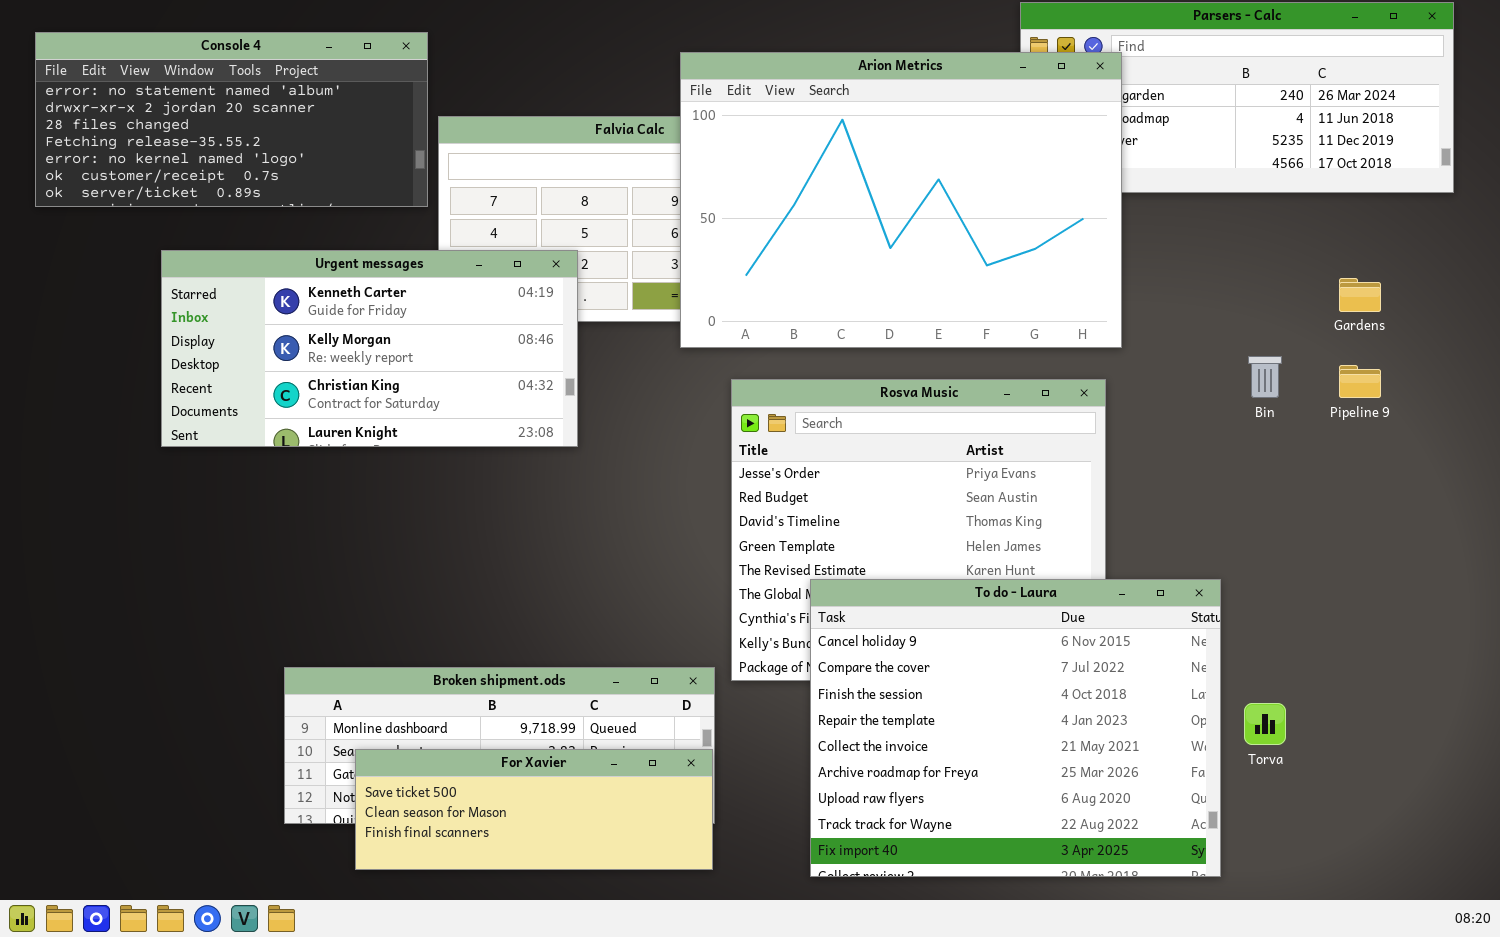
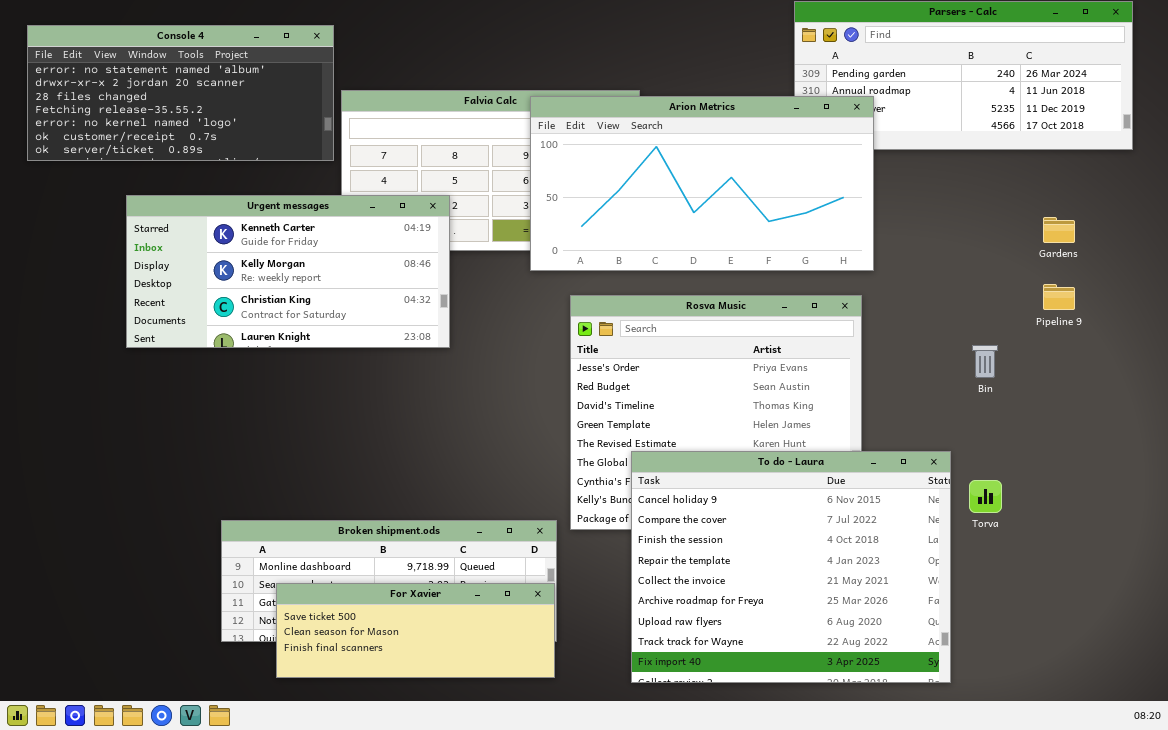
Arion Metrics: [680,52,1122,348] -> [530,96,874,271], resized
Bin: [1248,356,1282,398] -> [972,345,998,378], moved
Torva: [1244,703,1286,745] -> [969,480,1002,513], moved

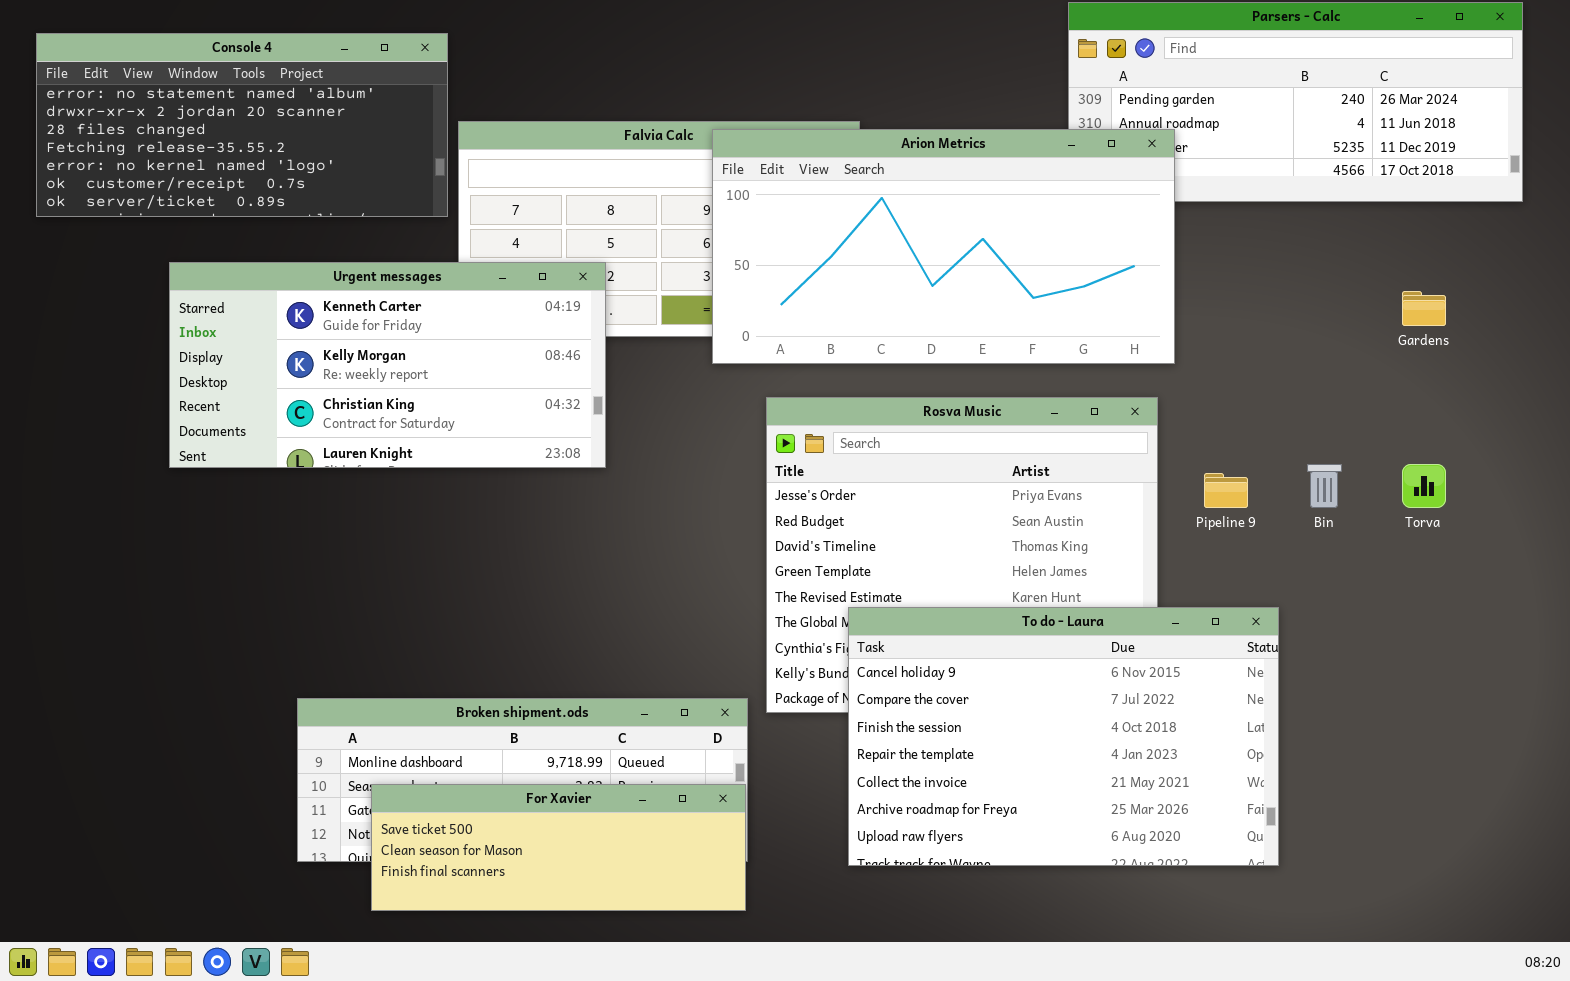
Pipeline 9: [1043,284,1075,310] -> [1204,473,1248,508], moved
To do - Laura: [631,451,951,683] -> [848,607,1279,866], resized
Torva: [969,480,1002,513] -> [1402,464,1446,508], moved

